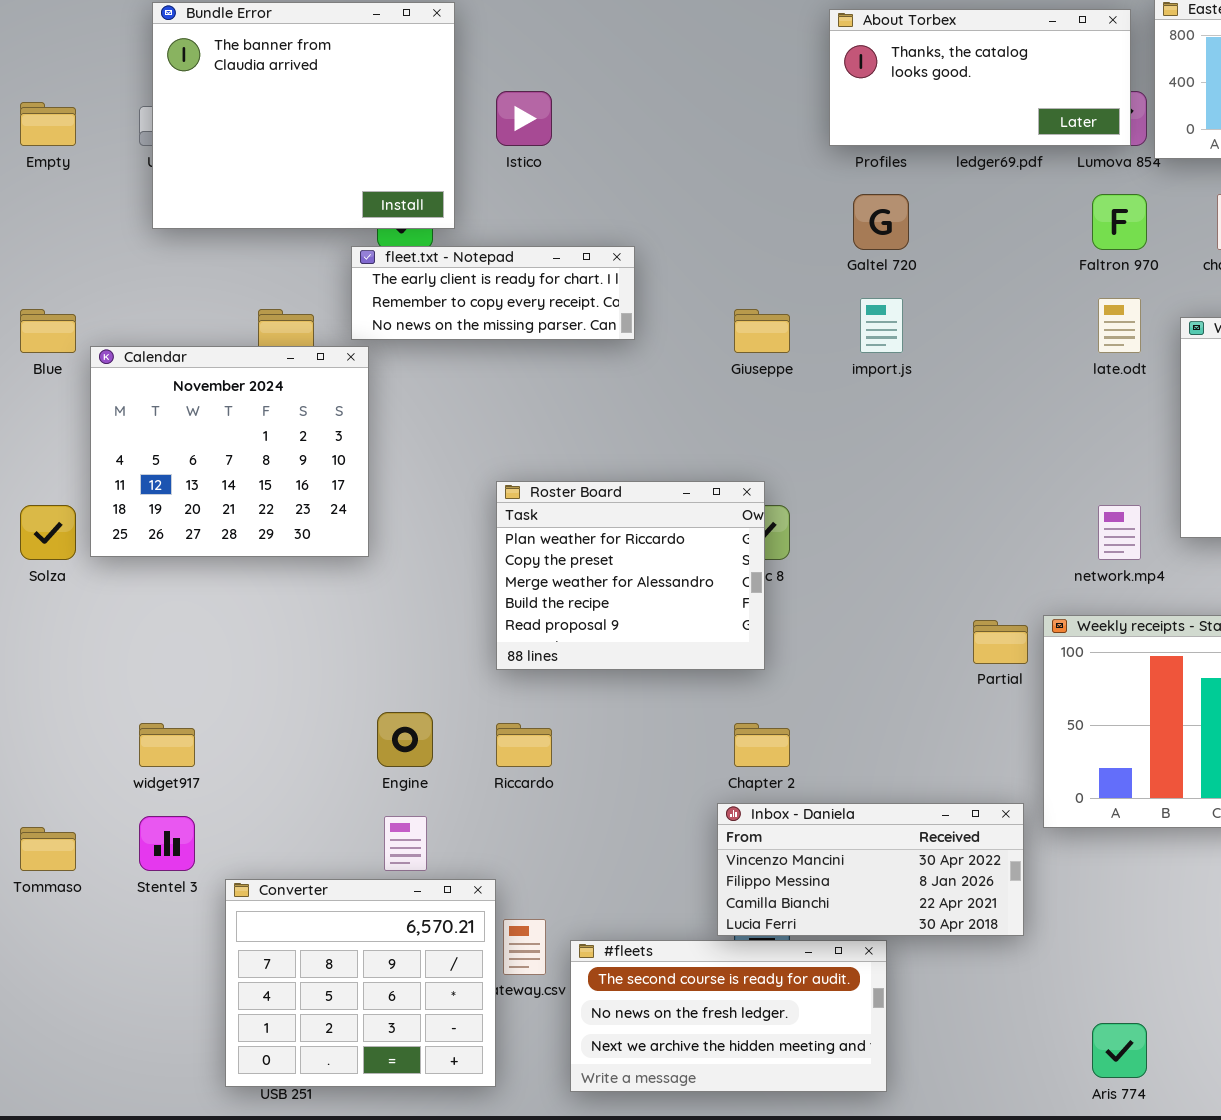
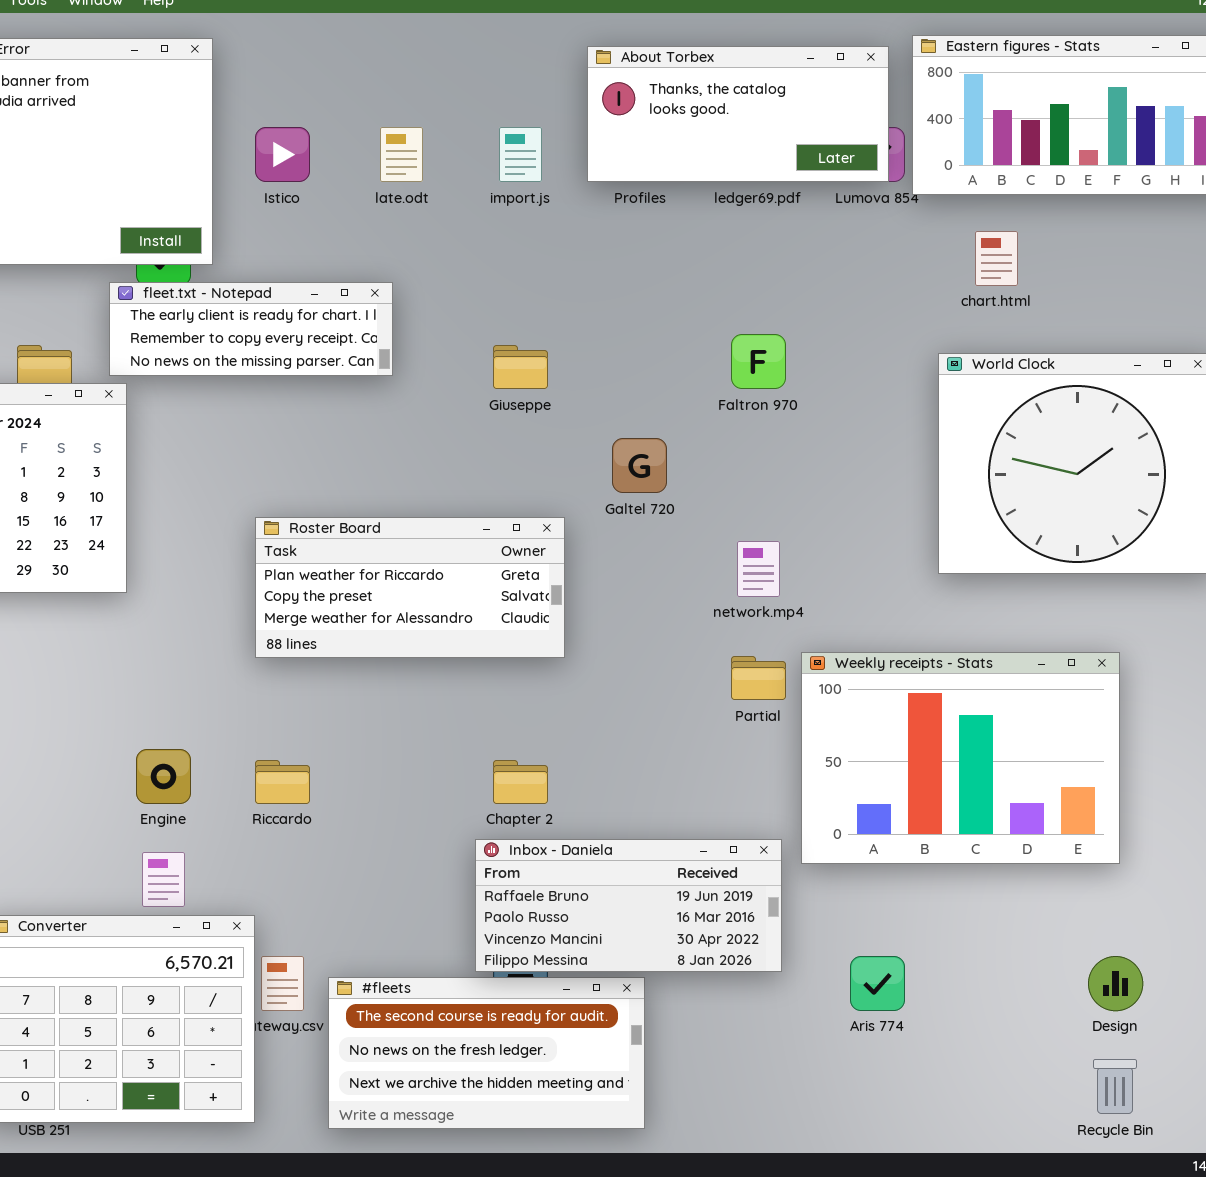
Galtel 720: [853,194,909,250] -> [612,438,667,493], moved
Faltron 970: [1092,194,1147,250] -> [731,334,786,389], moved
import.js: [860,298,903,353] -> [499,127,542,182], moved
late.odt: [1098,298,1141,353] -> [380,127,423,182], moved
Roster Board: [496,481,765,670] -> [255,517,565,658], resized
network.mp4: [1098,505,1141,560] -> [737,541,780,597], moved
Inbox - Daniela: [717,803,1024,936] -> [475,839,782,972], scrolled up 2 rows
Aris 774: [1092,1023,1147,1078] -> [850,956,905,1011], moved

